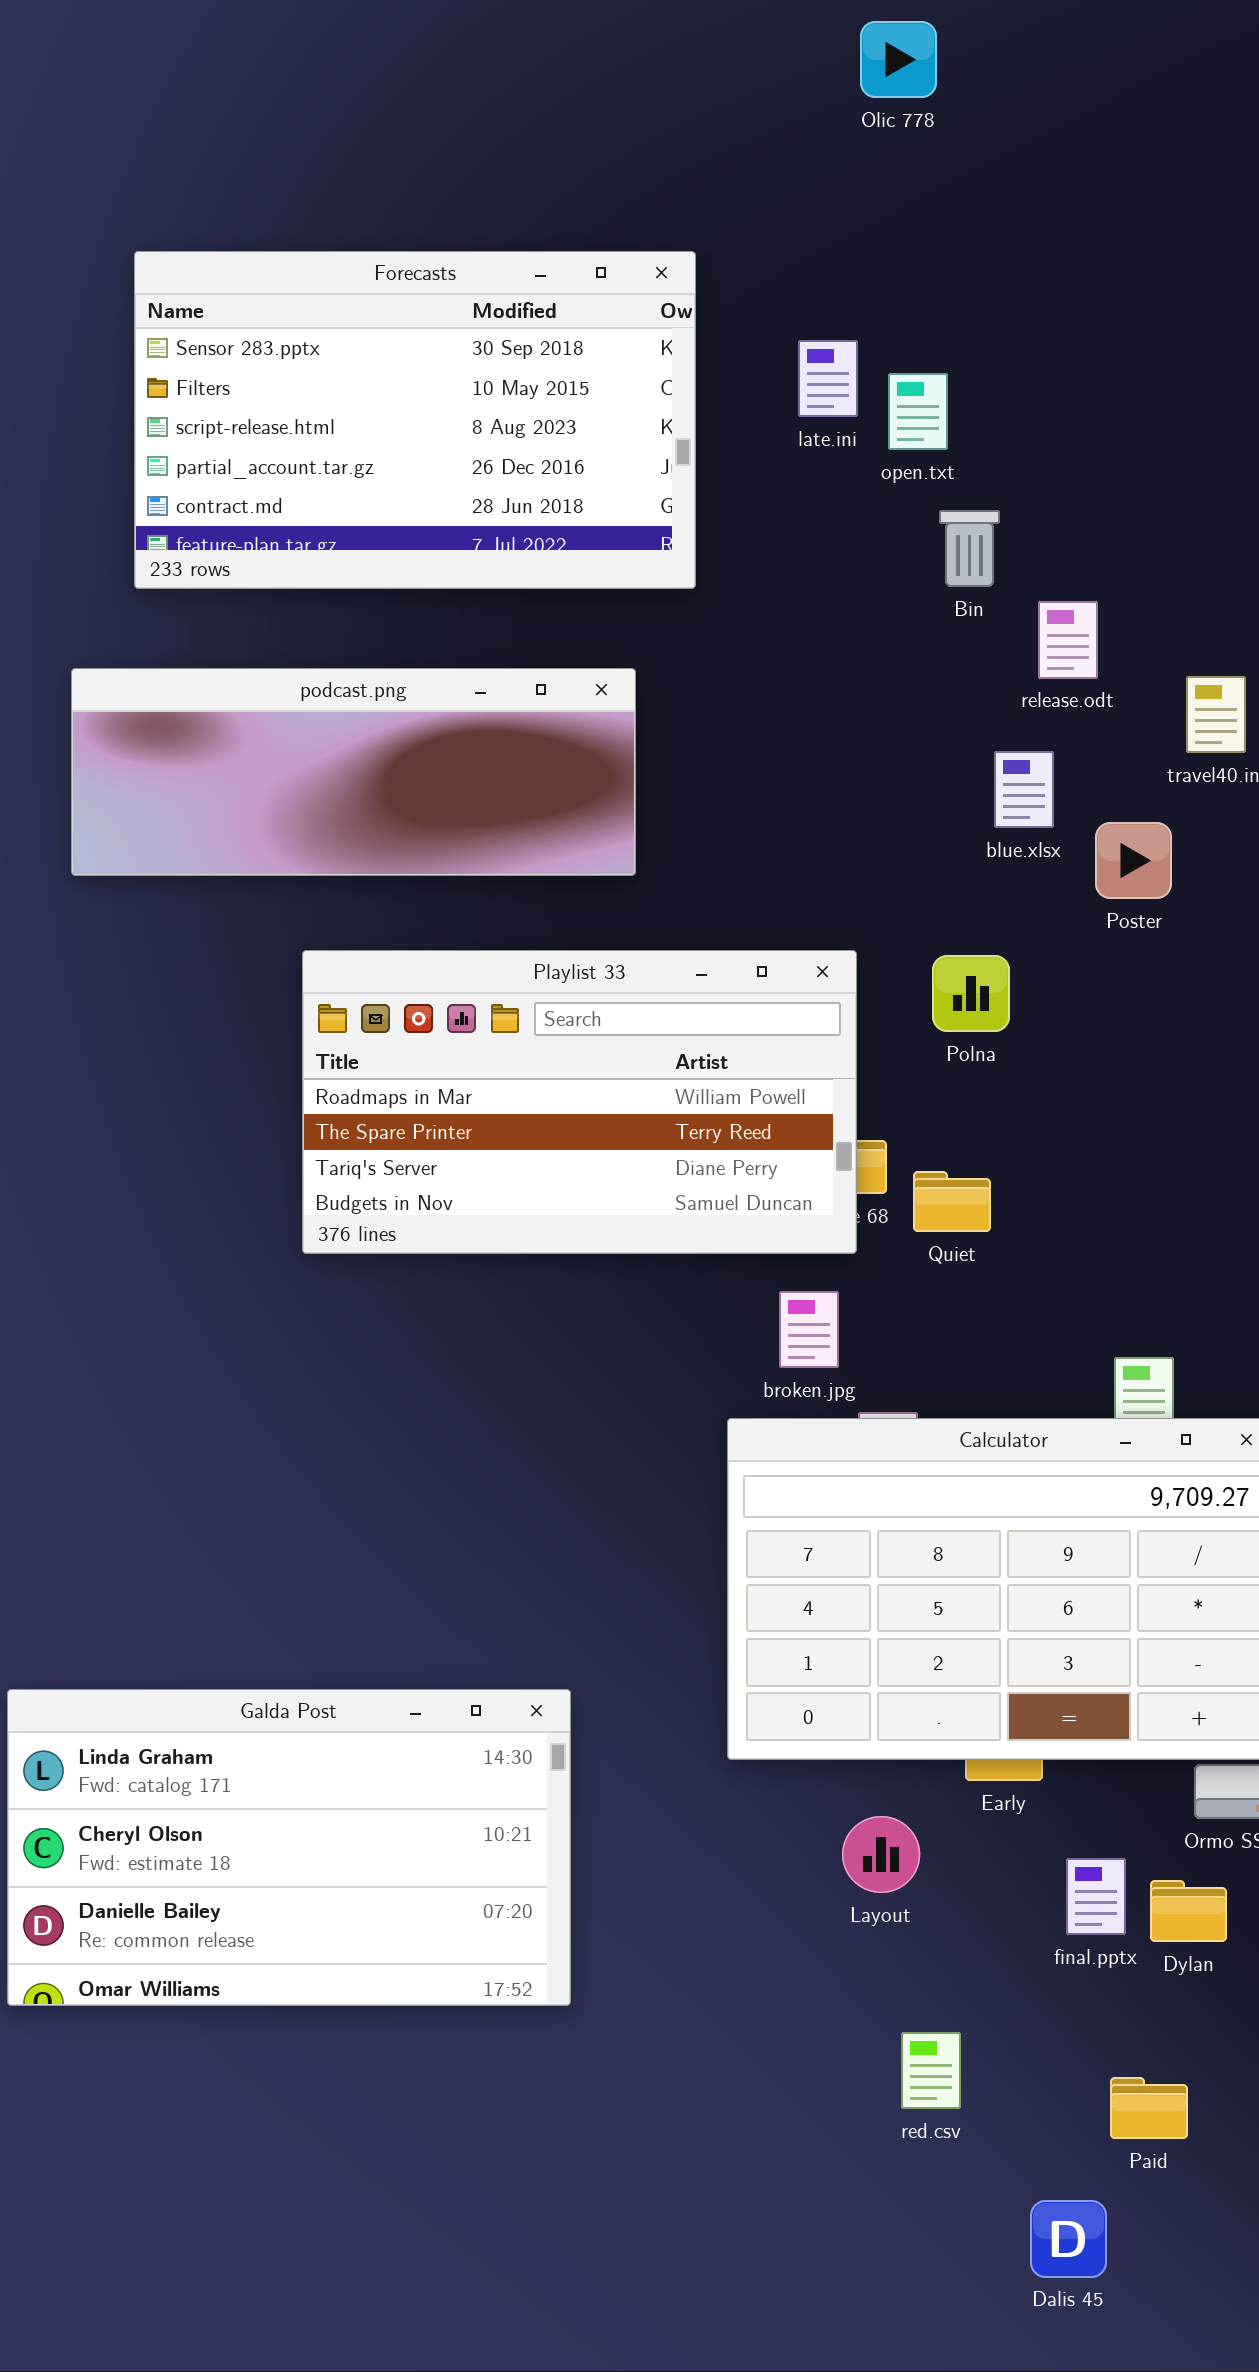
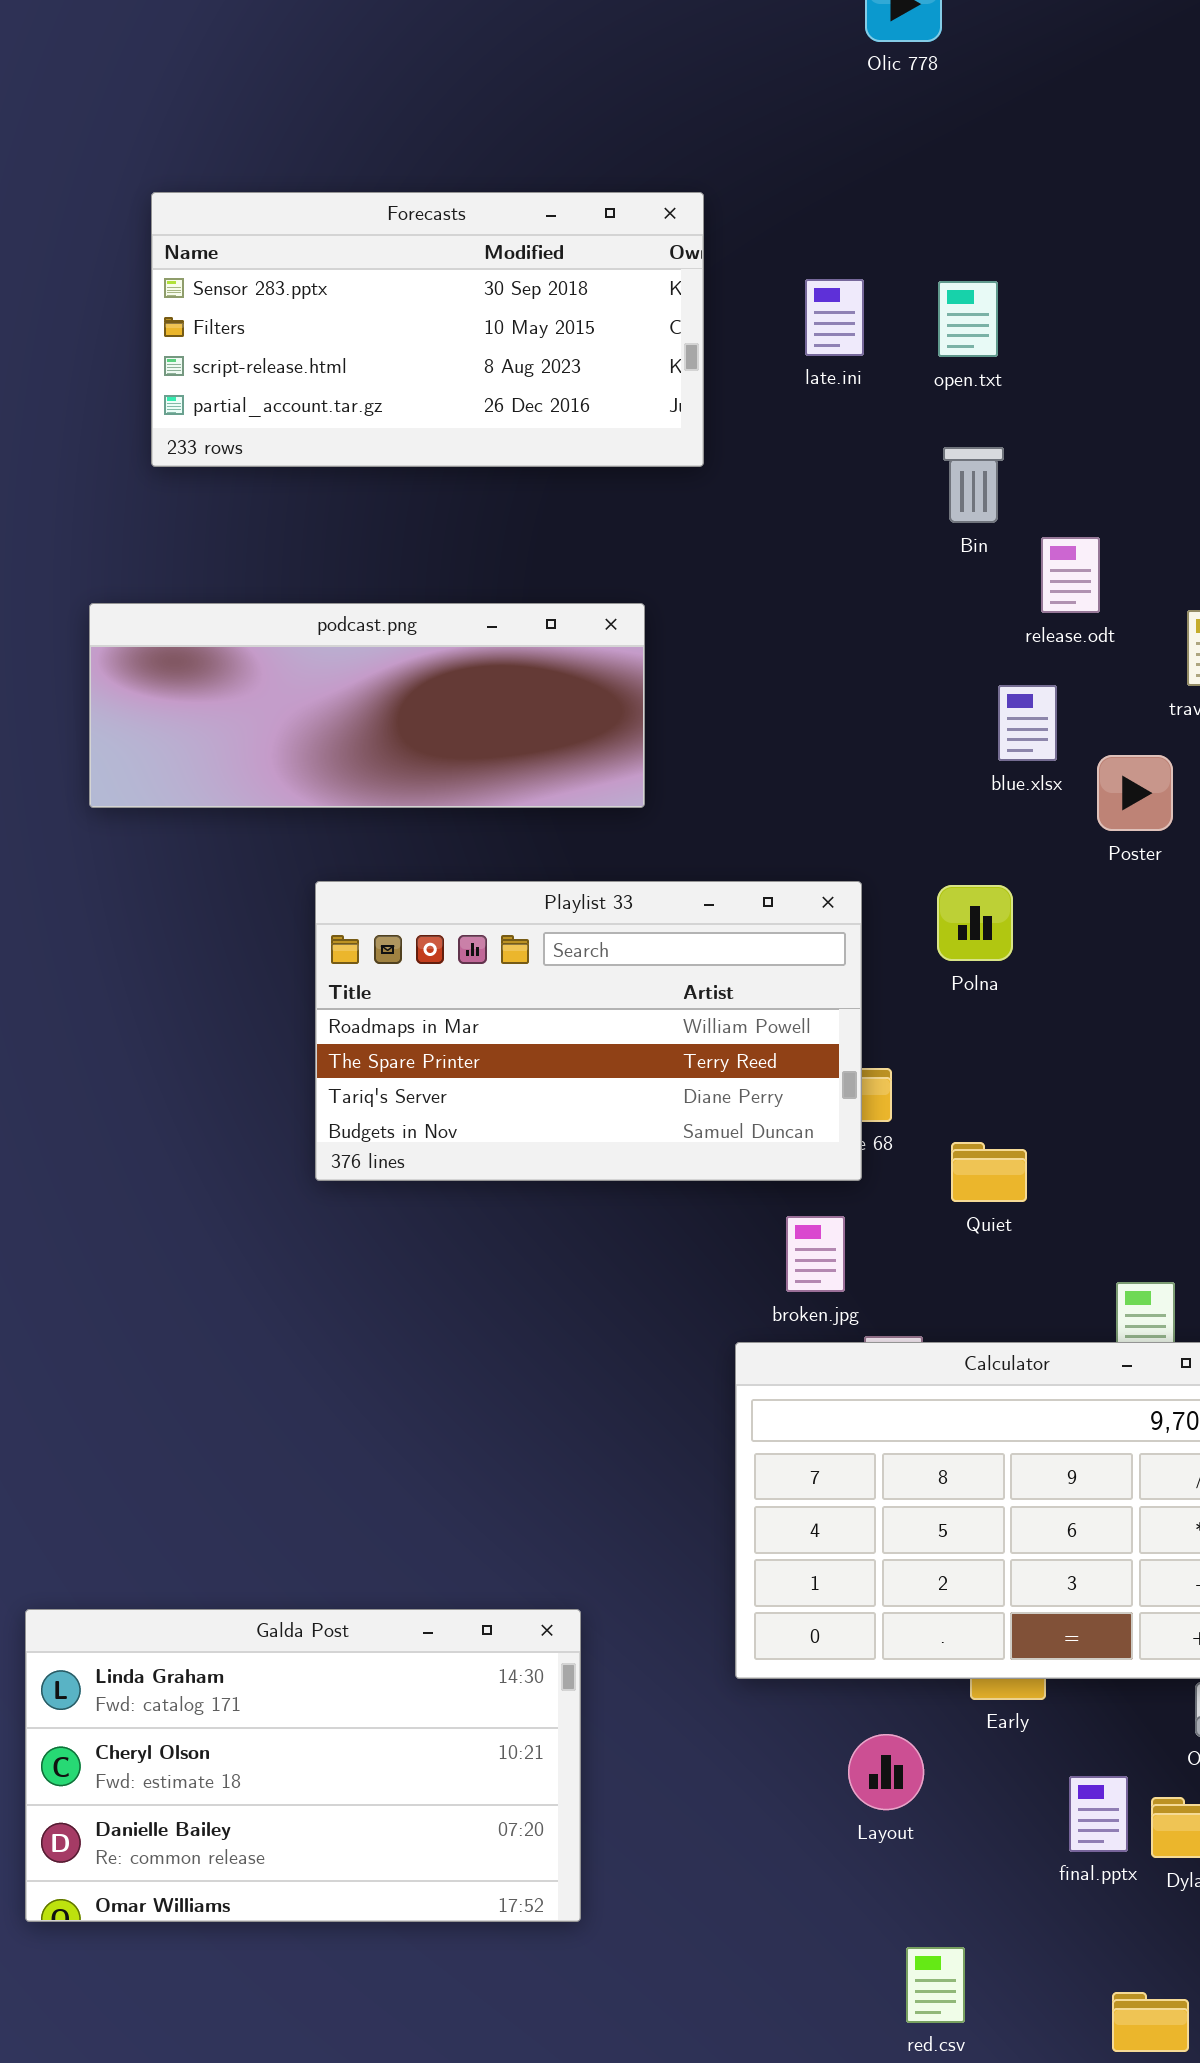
Forecasts: [134,251,696,589] -> [151,192,704,467], resized
open.txt: [888,373,948,450] -> [938,281,998,357], moved
Quiet: [913,1171,991,1232] -> [951,1142,1027,1202], moved

